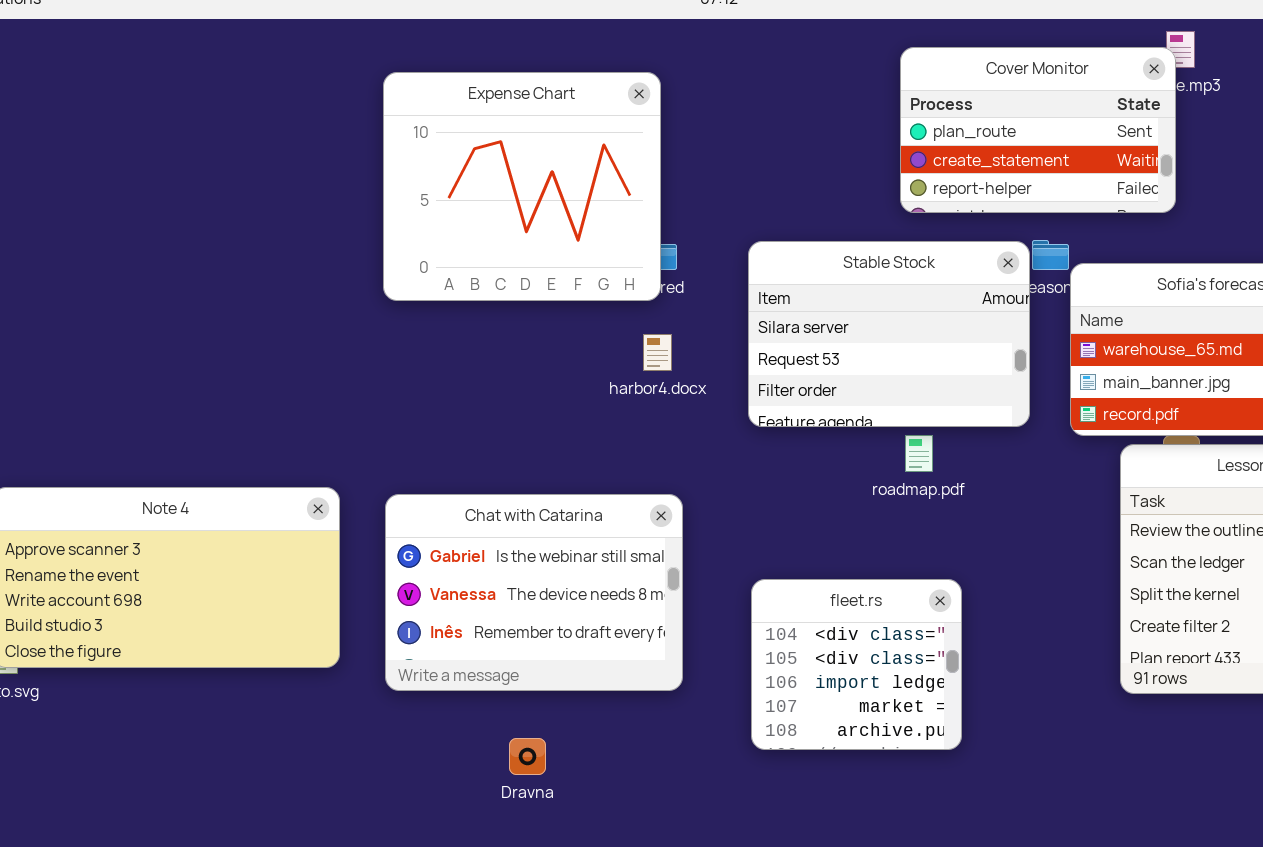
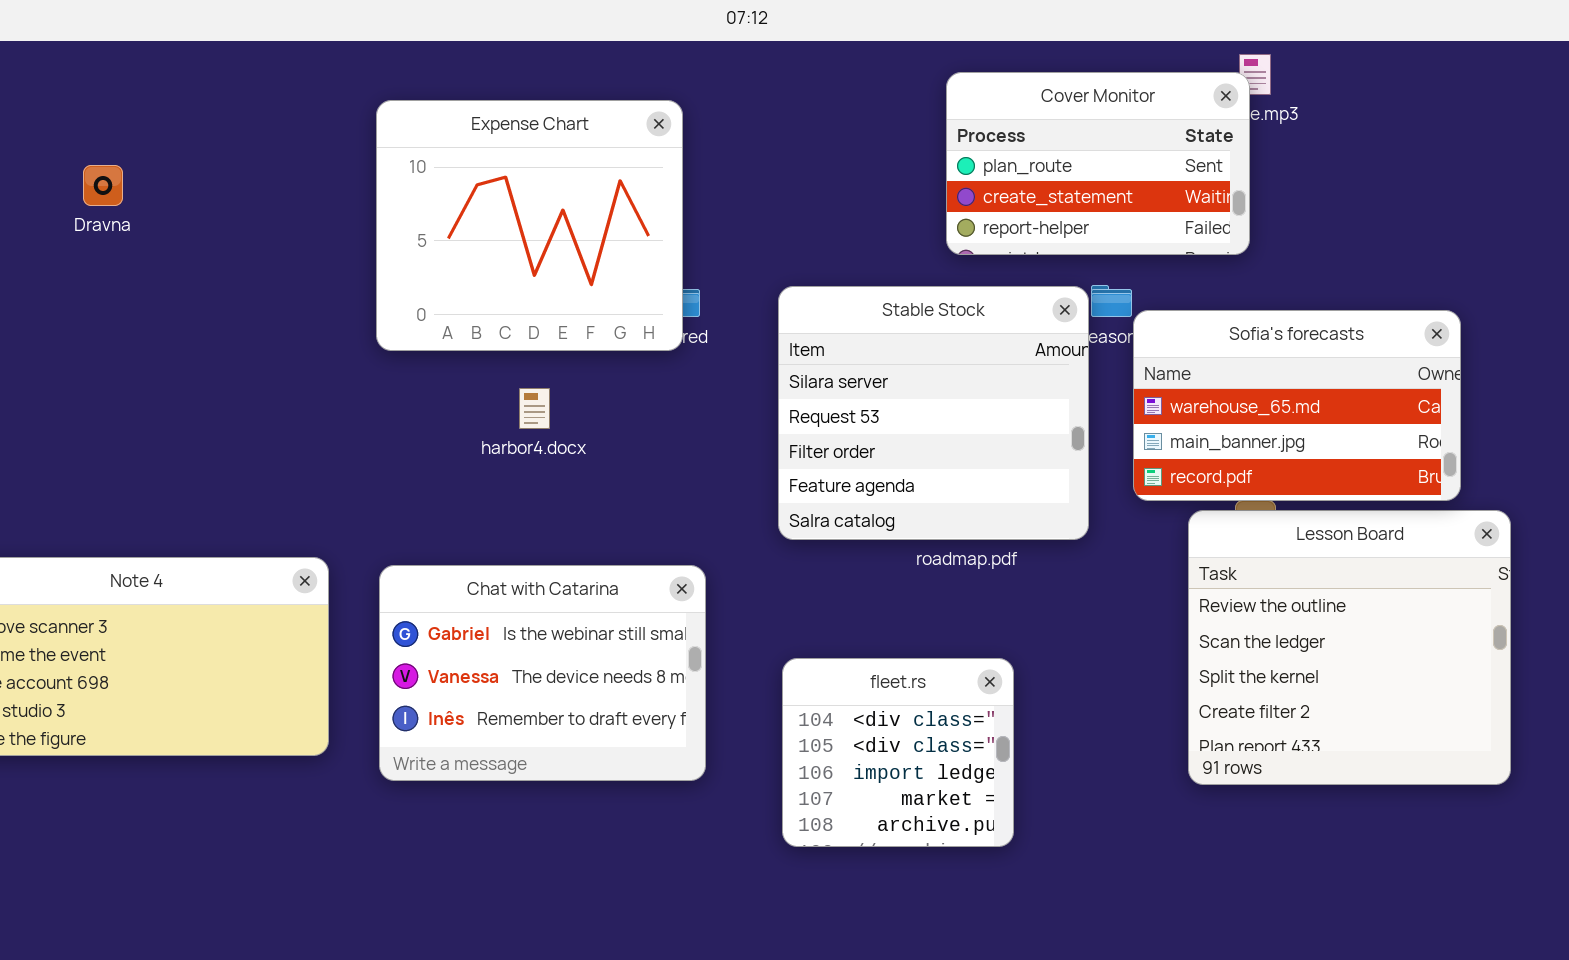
Stable Stock: [748,241,1030,427] -> [778,286,1089,540], resized
harbor4.docx: [643,334,672,371] -> [519,388,550,429], moved
Dravna: [509,738,546,775] -> [83,165,123,206], moved

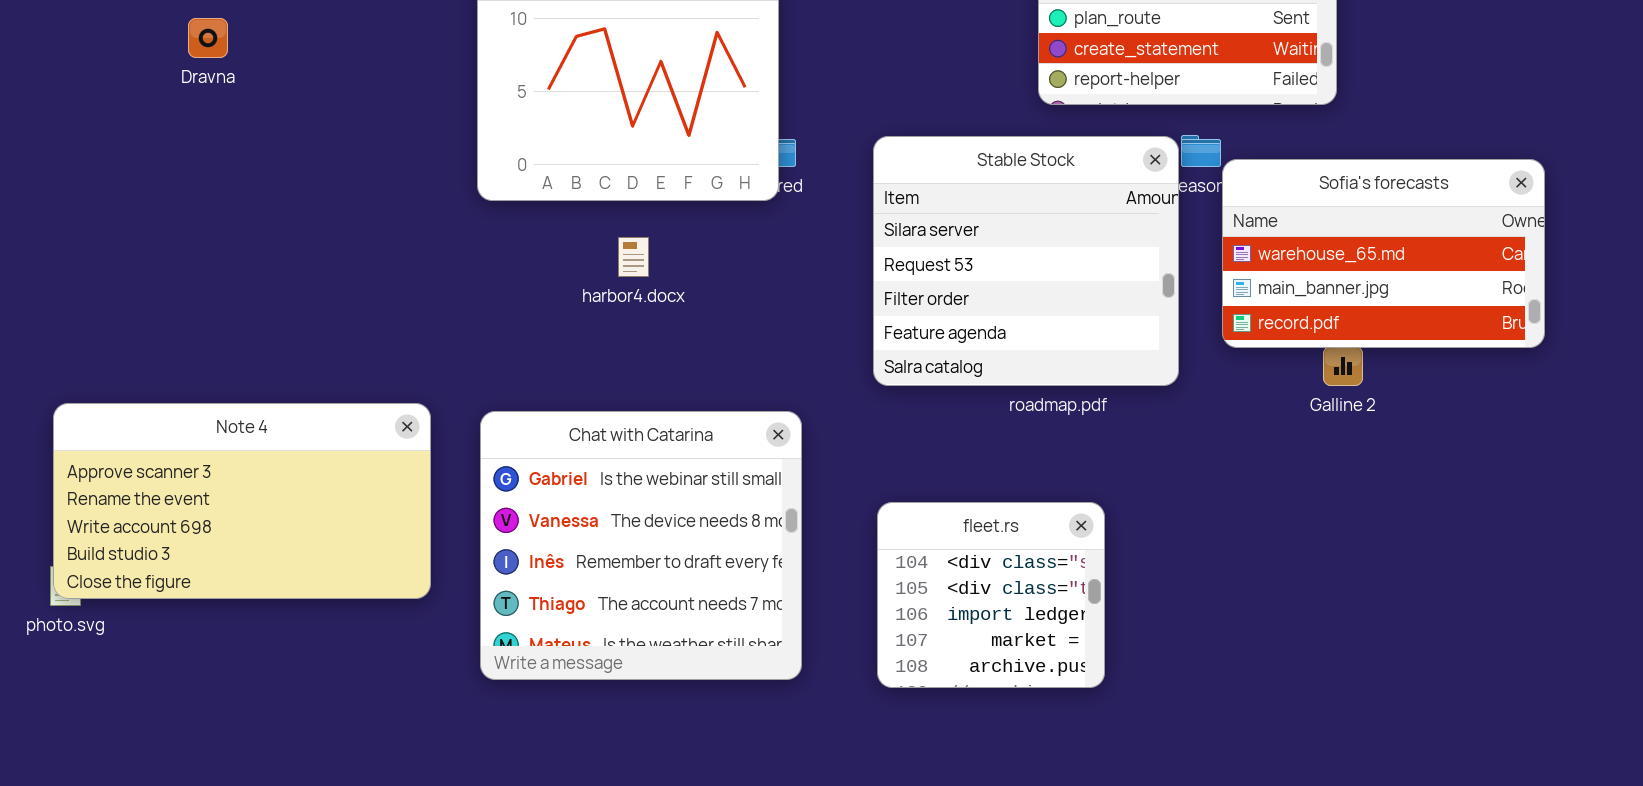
Lesson Board: [1188,510,1511,785] -> none, closed
Chat with Catarina: [379,565,706,781] -> [480,411,802,680], resized

